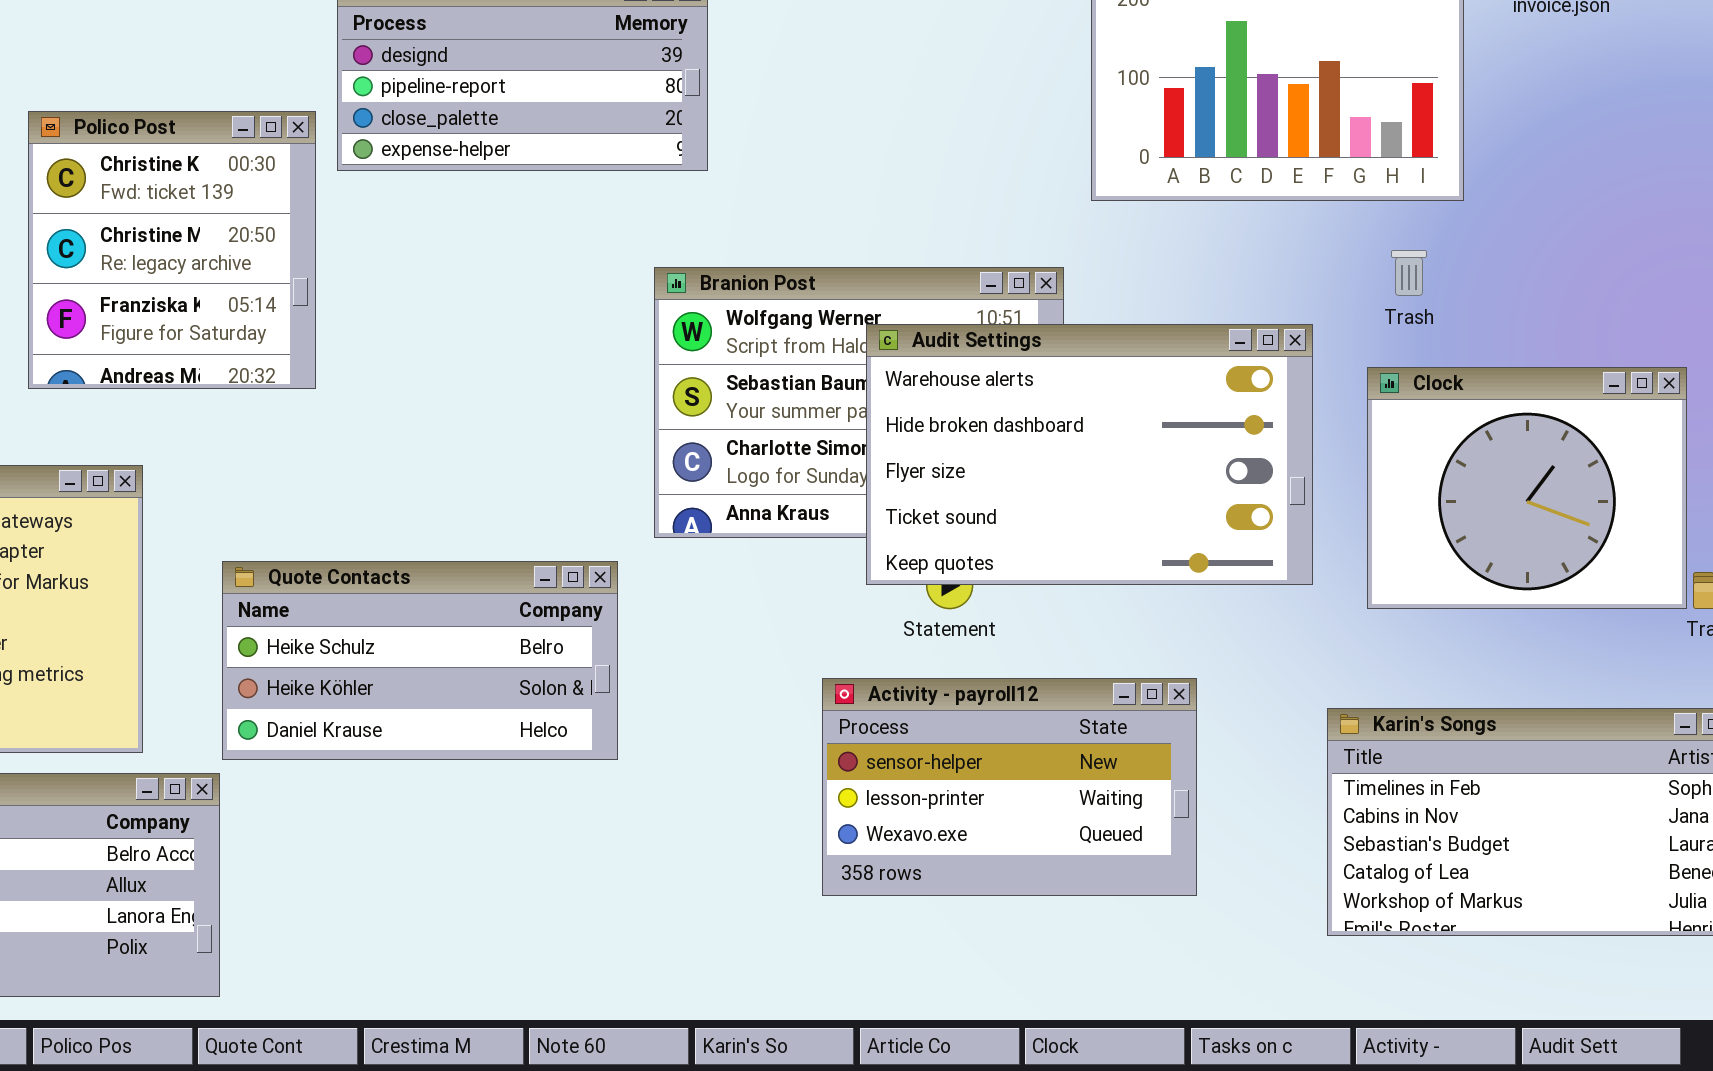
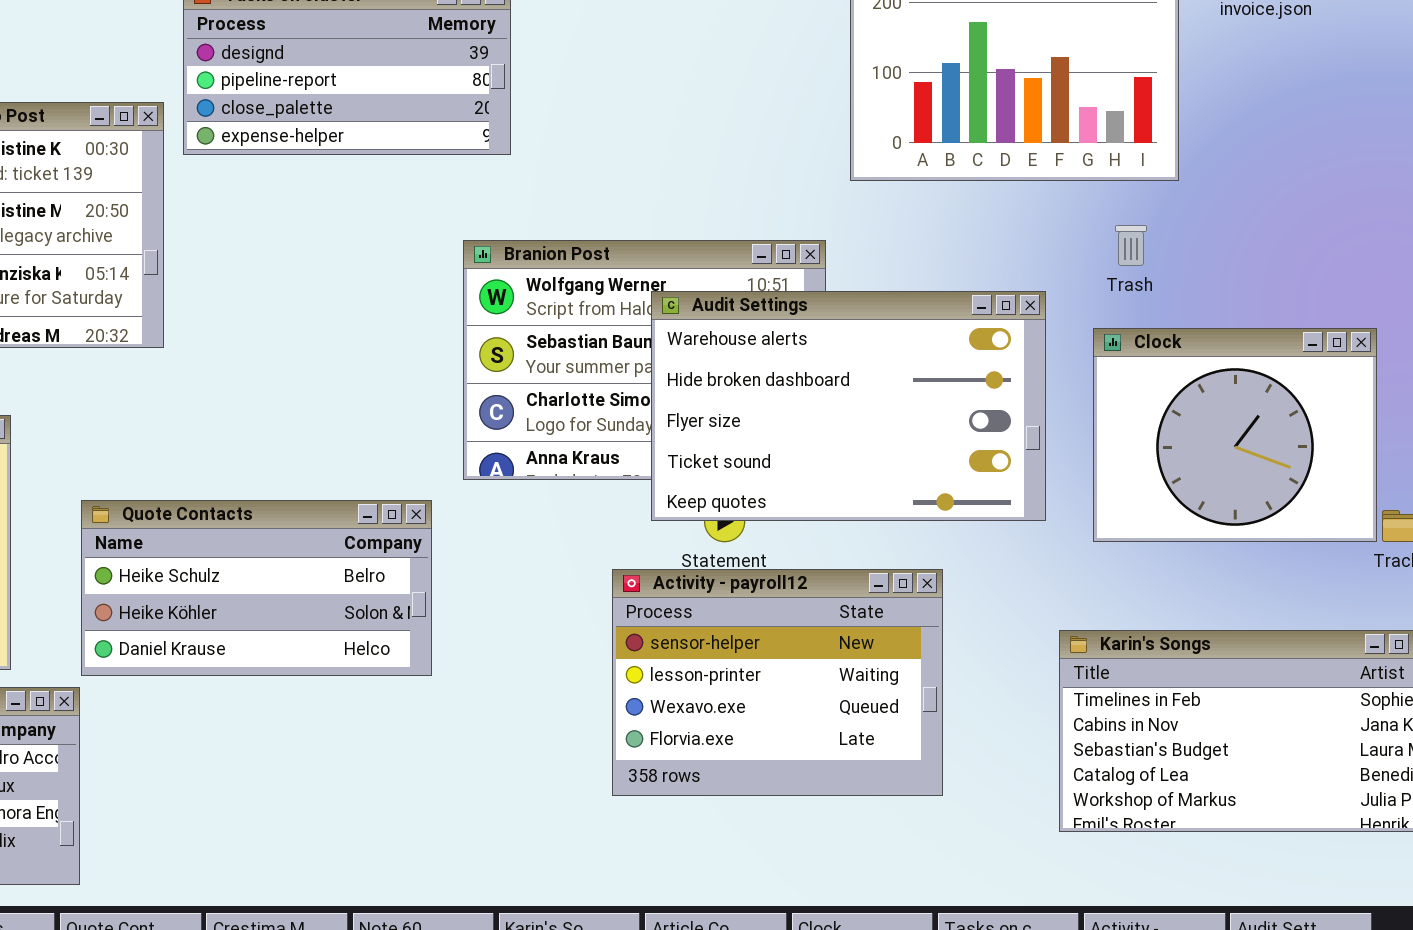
Activity - payroll12: [822,678,1197,896] -> [612,569,943,796], resized

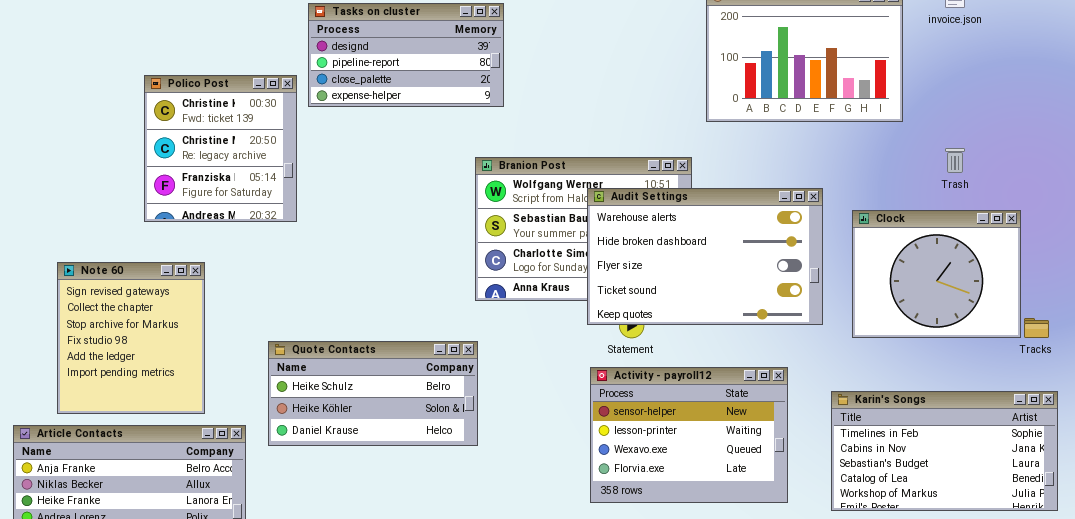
Trash: [1115,225,1147,266] -> [945,148,965,173], moved
Quote Contacts: [81,500,432,676] -> [268,341,478,446], moved
Activity - payroll12: [612,569,943,796] -> [590,367,788,503], moved

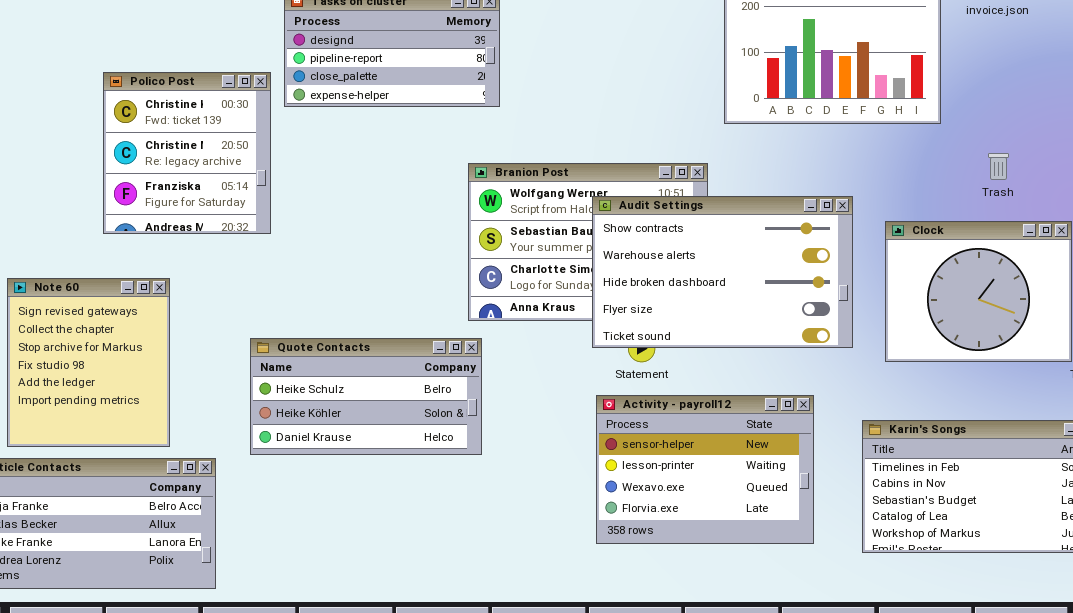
Audit Settings: [587,188,823,325] -> [592,196,853,348], scrolled up 1 row
Quote Contacts: [268,341,478,446] -> [250,338,482,455], moved

